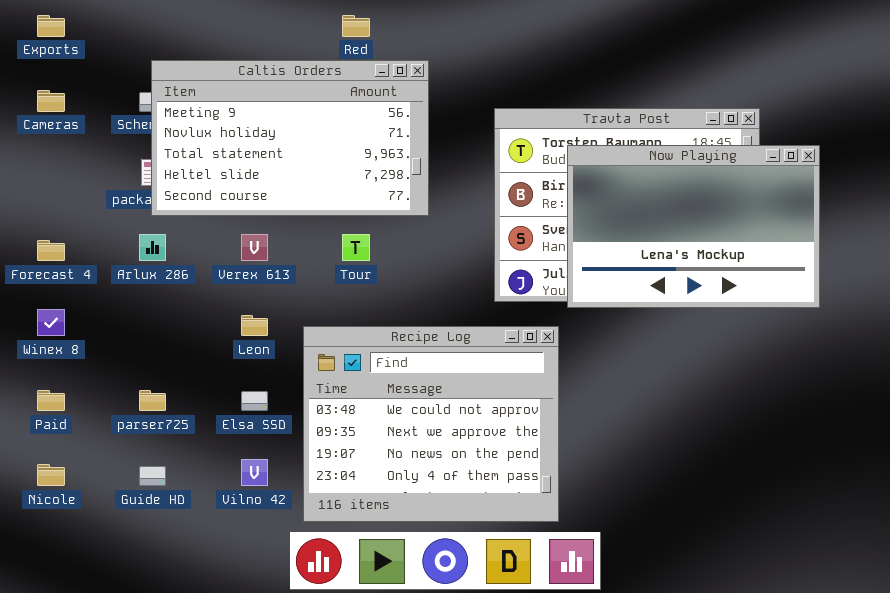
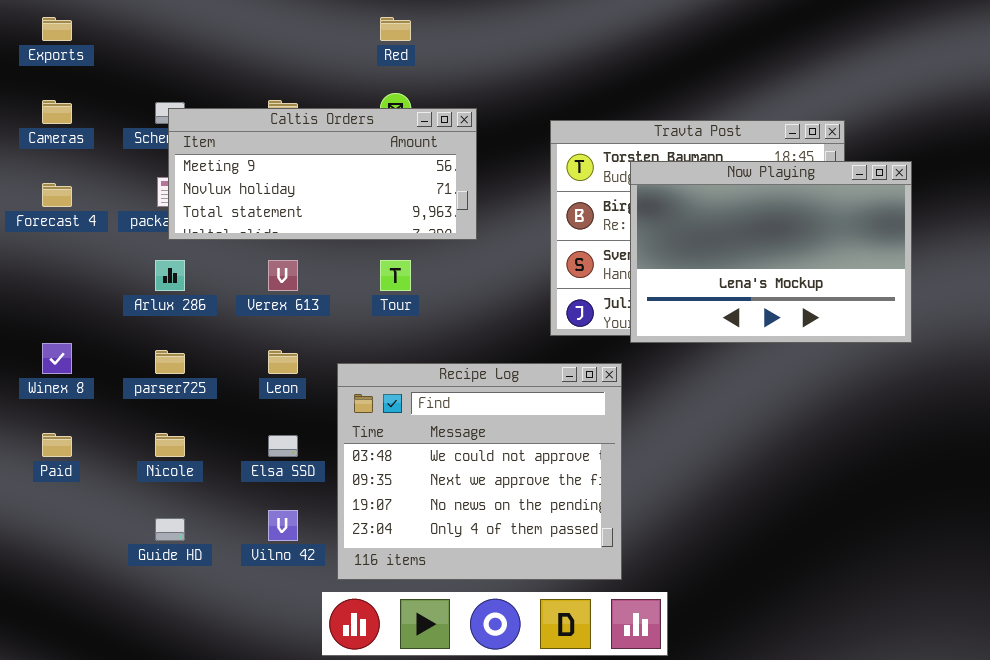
Caltis Orders: [151,60,429,216] -> [168,108,477,240], resized
Forecast 4: [37,240,65,261] -> [42,183,72,207], moved
parser725: [139,390,166,411] -> [155,350,185,374], moved
Nicole: [37,464,65,486] -> [155,433,185,457], moved

